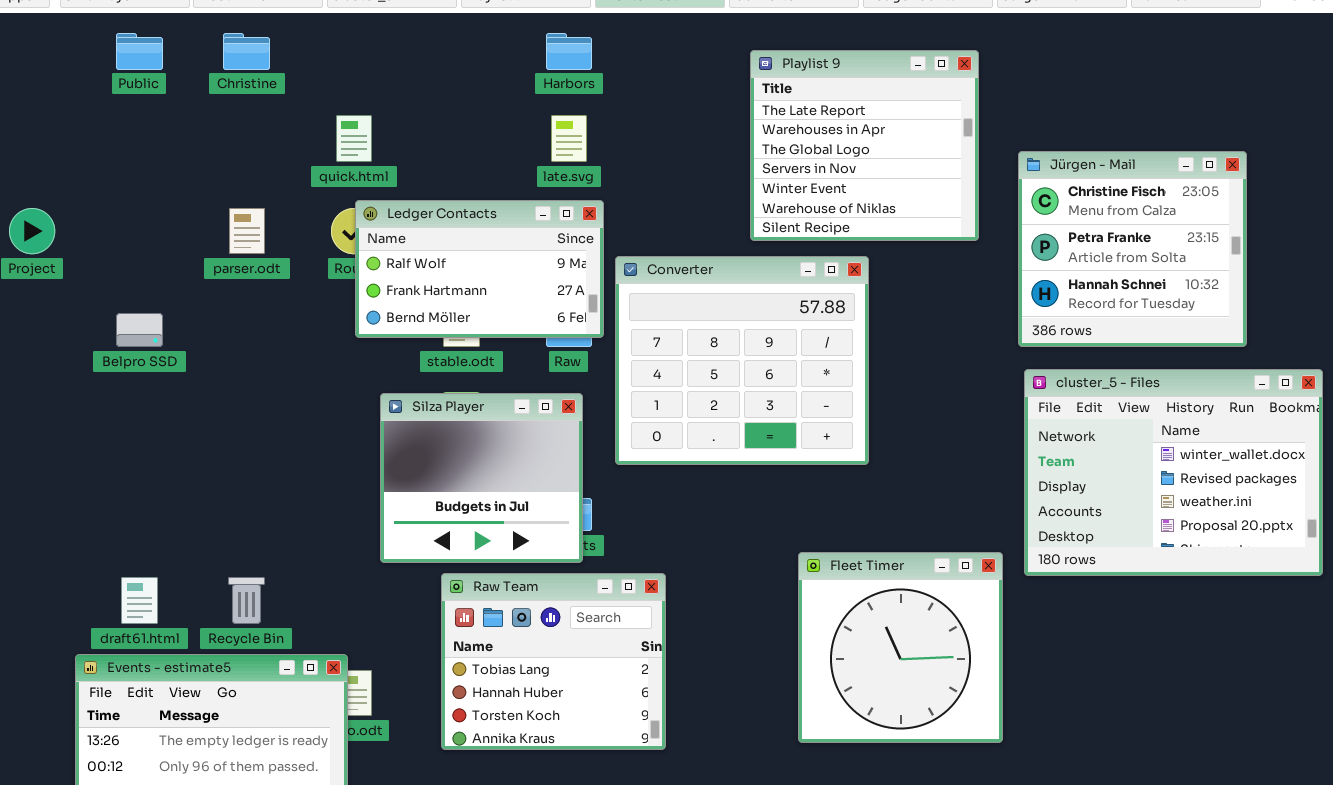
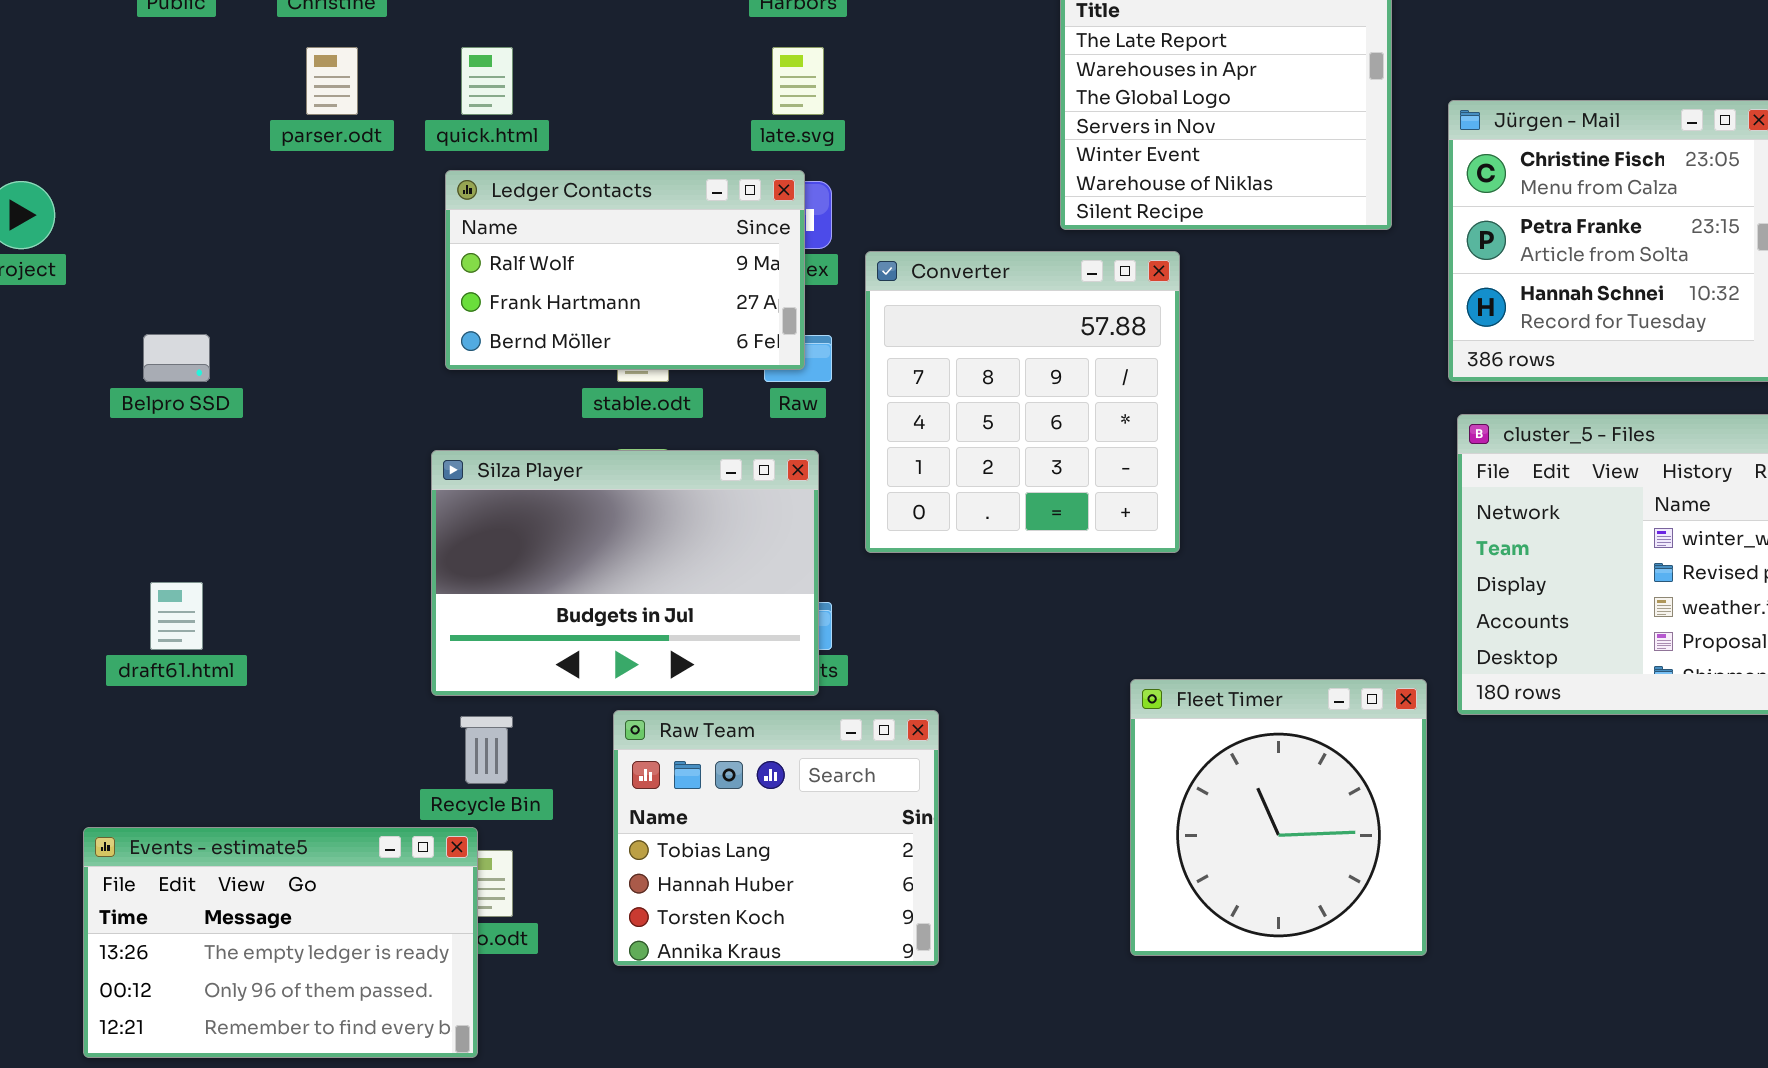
Ledger Contacts: [355,200,604,338] -> [445,170,805,370], moved
parser.odt: [229,208,265,254] -> [306,47,358,115], moved
Converter: [615,256,869,465] -> [865,251,1180,553], resized
Silza Player: [380,393,583,563] -> [431,450,819,696], resized
draft61.html: [121,577,158,624] -> [150,582,203,650], moved
Recycle Bin: [228,577,265,624] -> [460,716,513,784], moved

